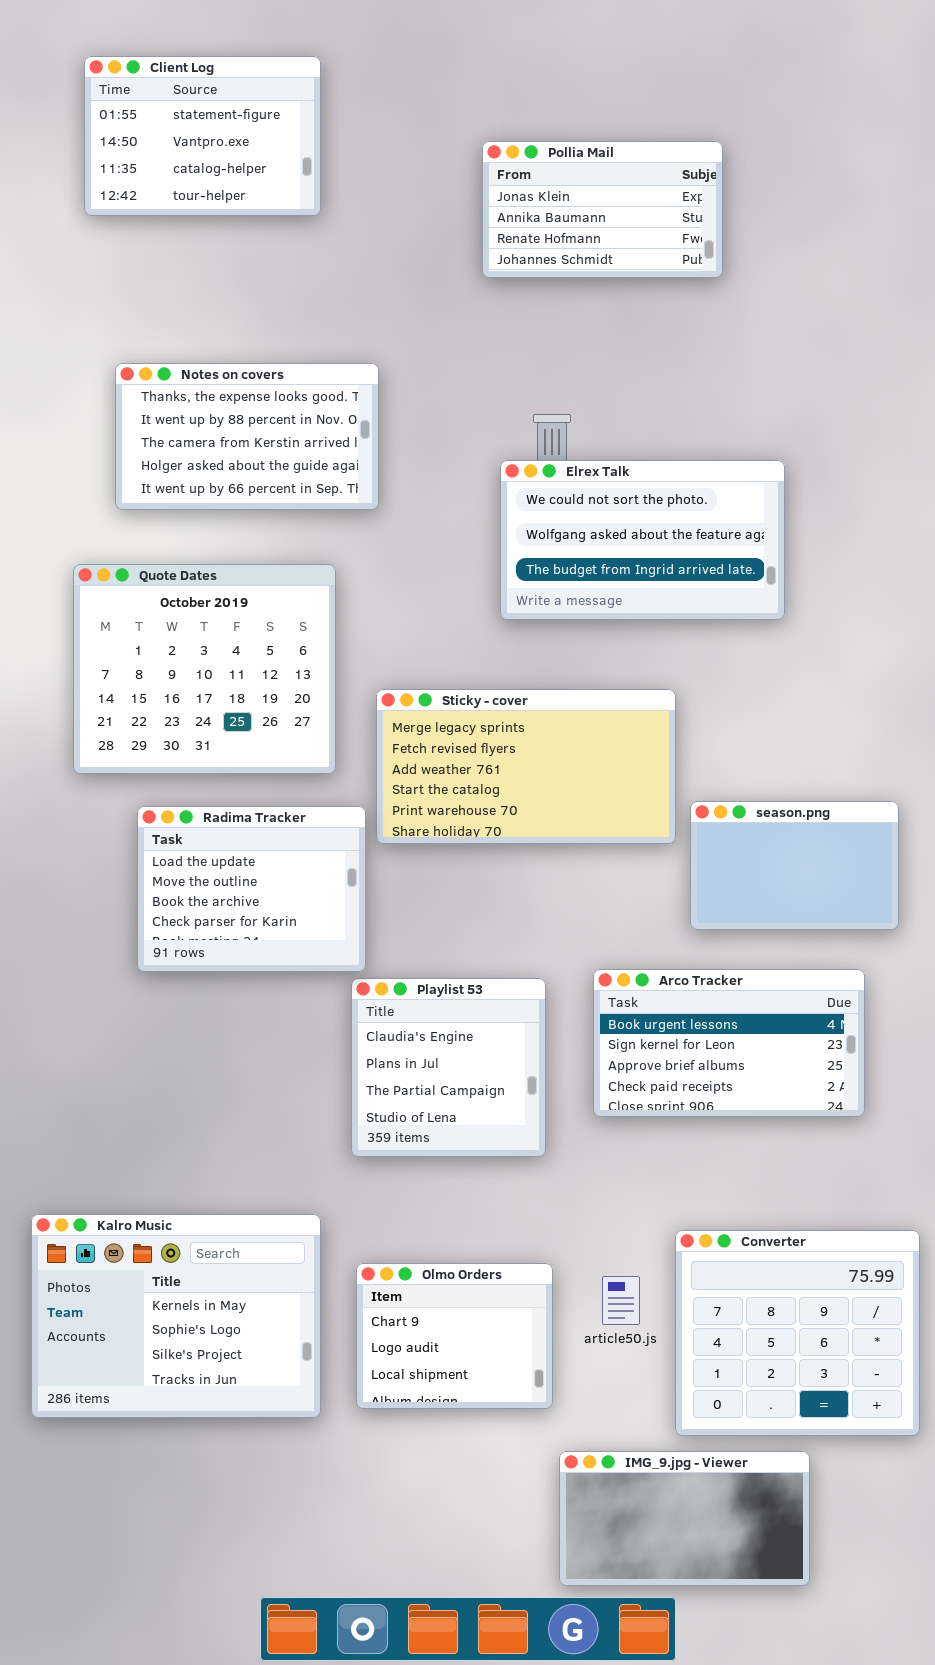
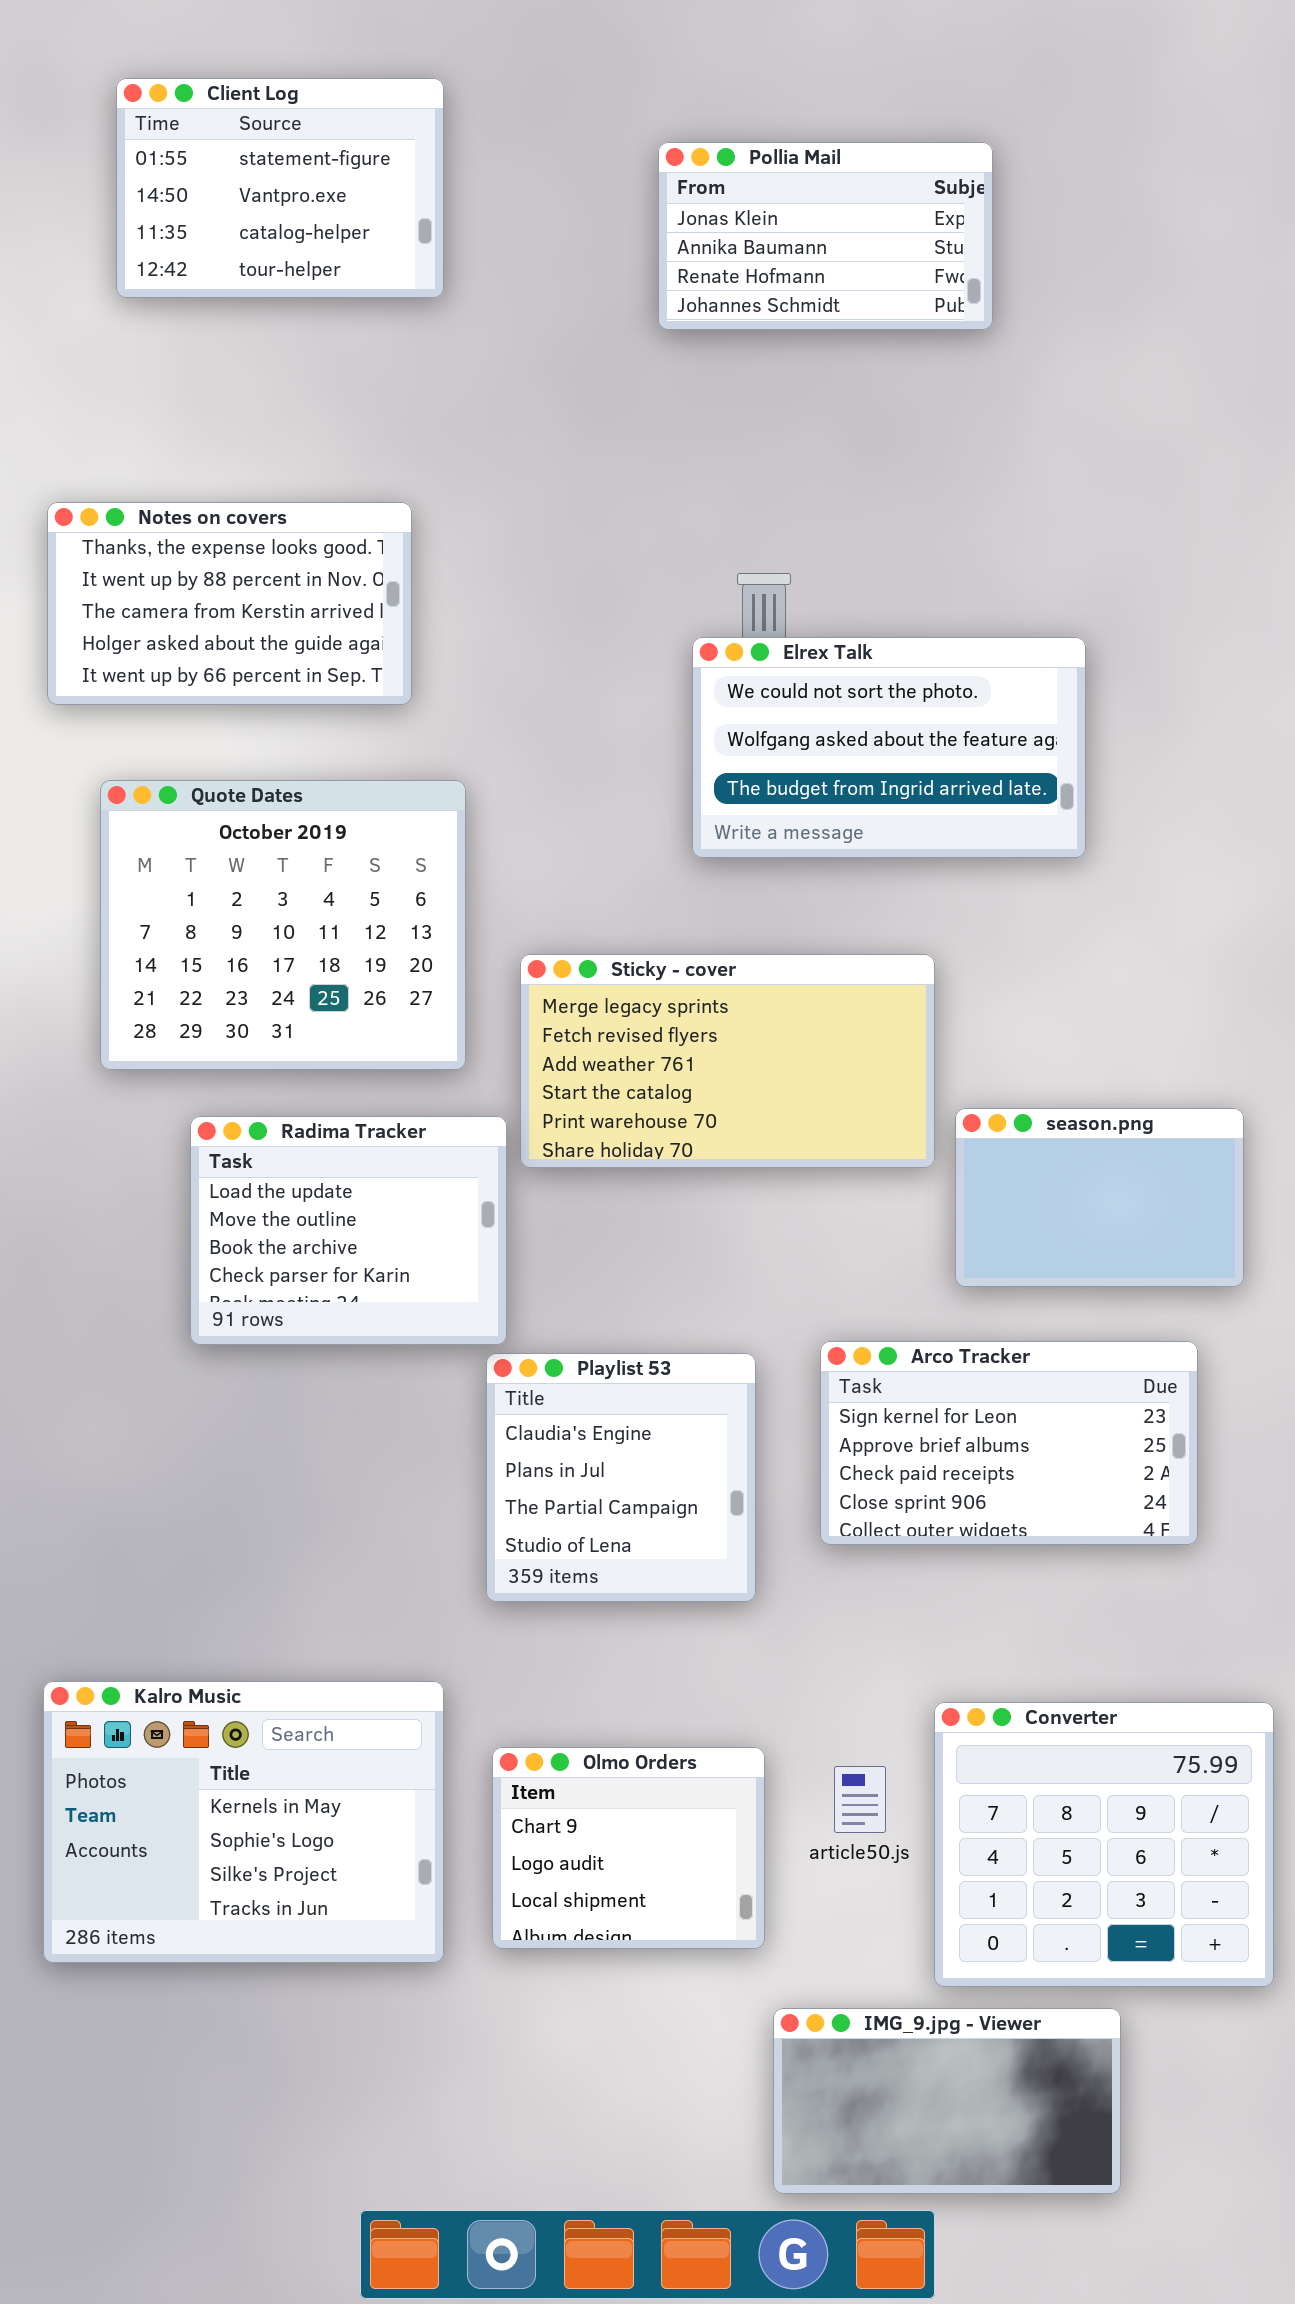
Pollia Mail: [482,141,723,278] -> [658,142,993,330], moved
Notes on covers: [115,363,379,510] -> [47,502,412,705], moved
Arco Tracker: [593,969,865,1117] -> [820,1341,1198,1545], scrolled down 1 row

